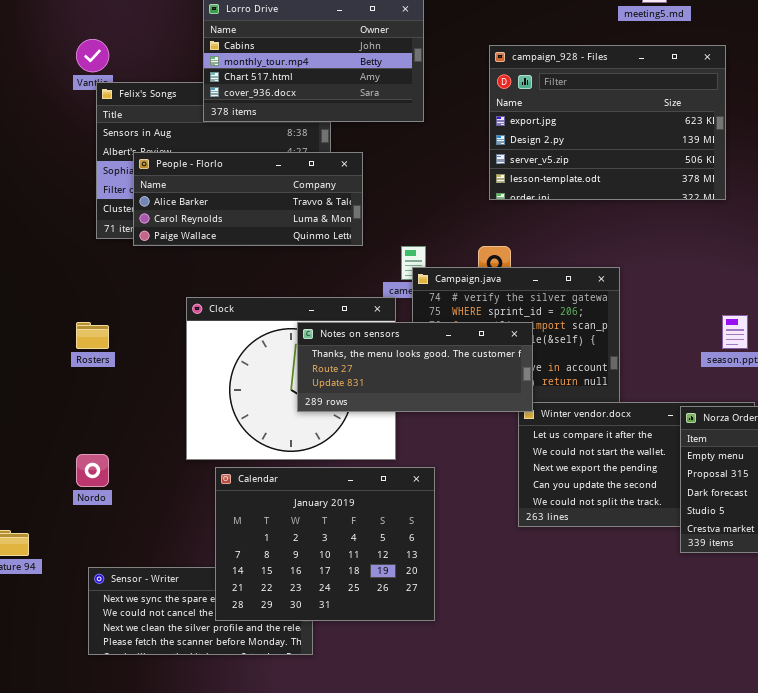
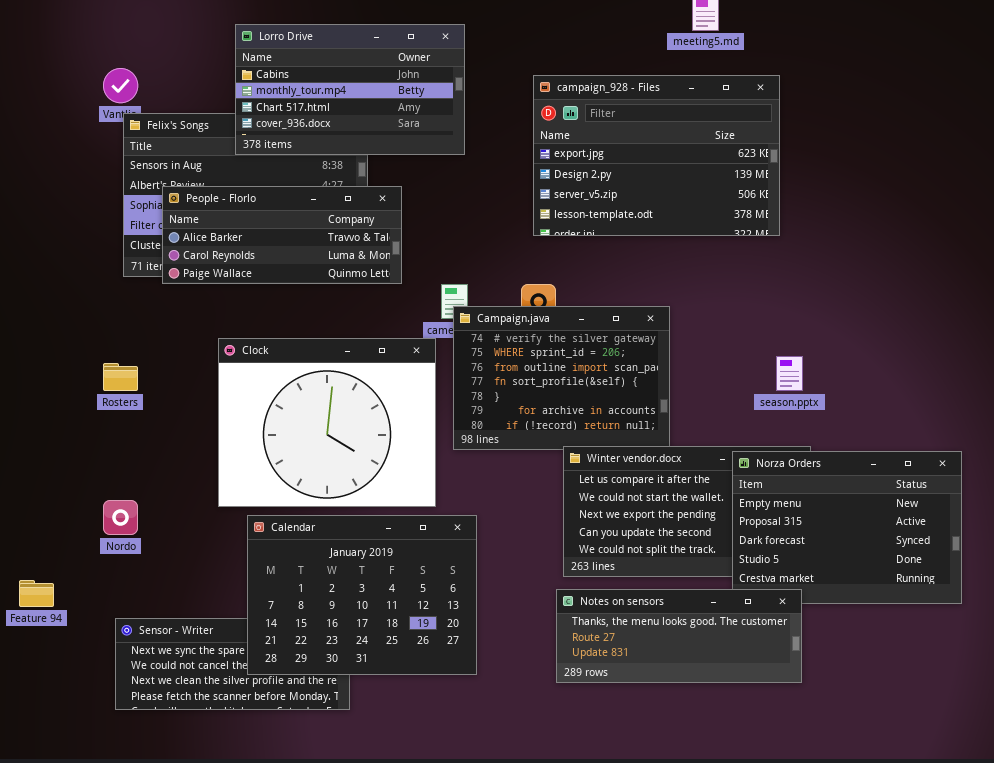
Notes on sensors: [297,322,533,412] -> [556,589,802,683], moved

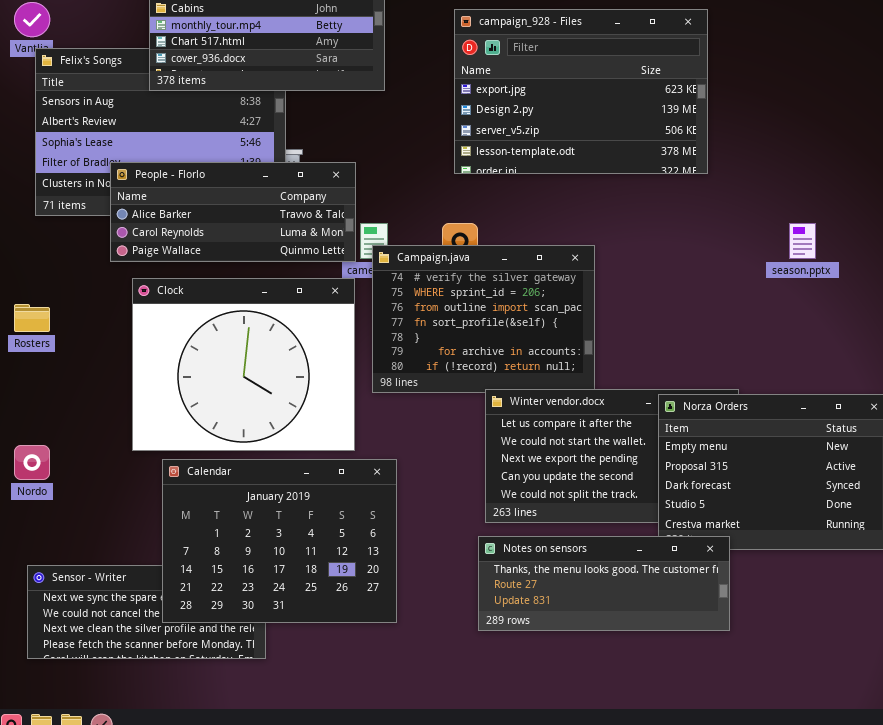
People - Florlo: [162,186,402,284] -> [110,162,356,262], moved
season.pptx: [776,356,803,391] -> [789,223,816,259], moved

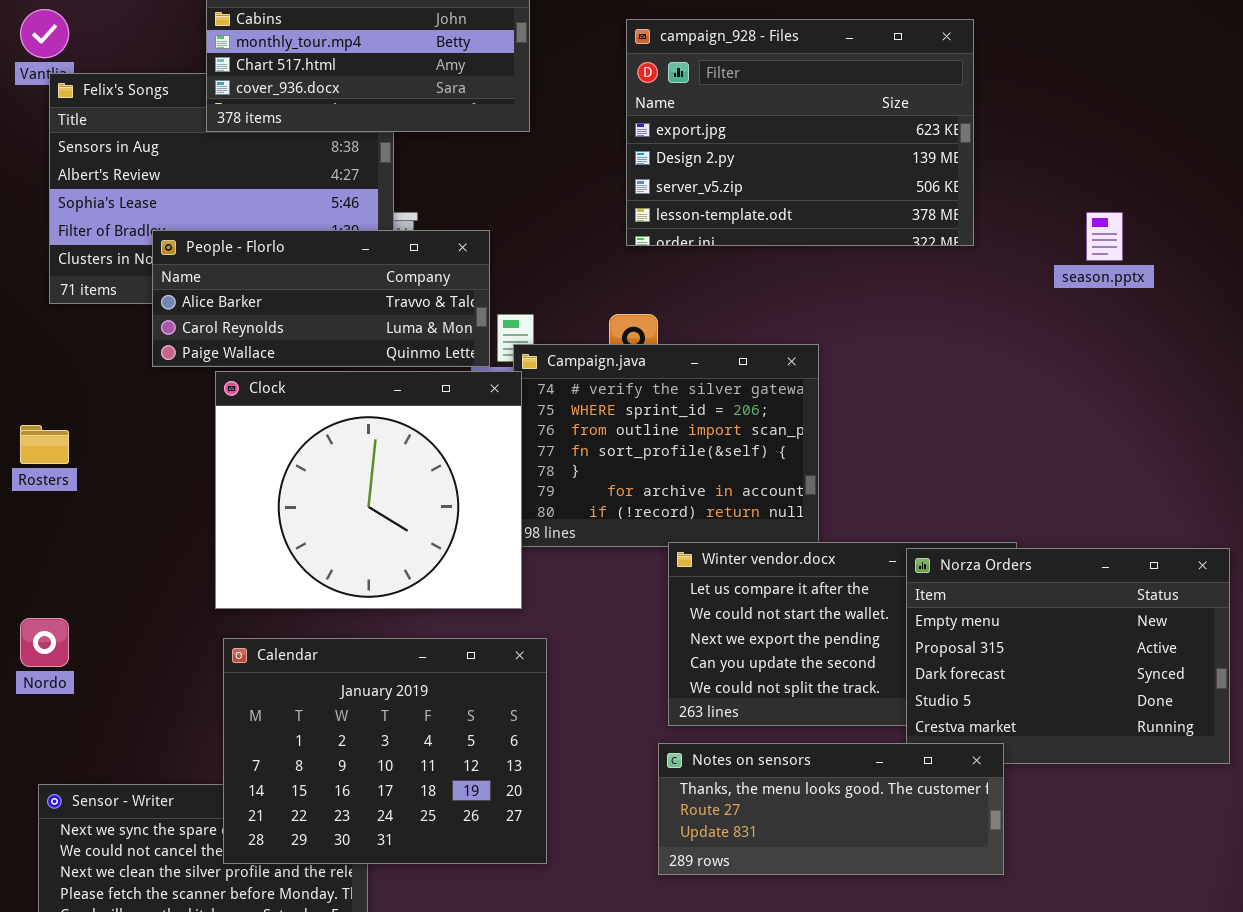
season.pptx: [789,223,816,259] -> [1086,212,1123,261], moved
Clock: [132,278,355,451] -> [215,371,522,609], moved

